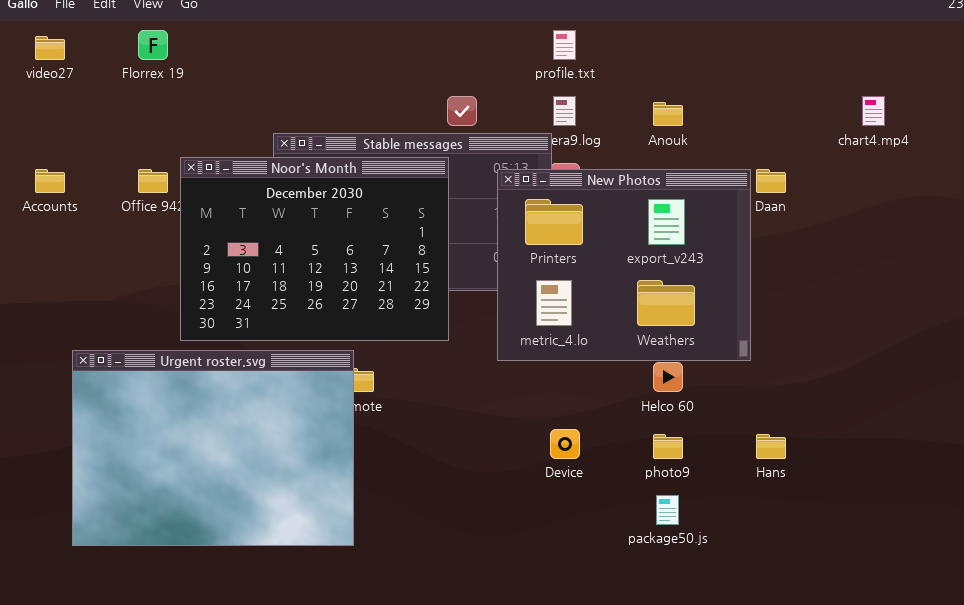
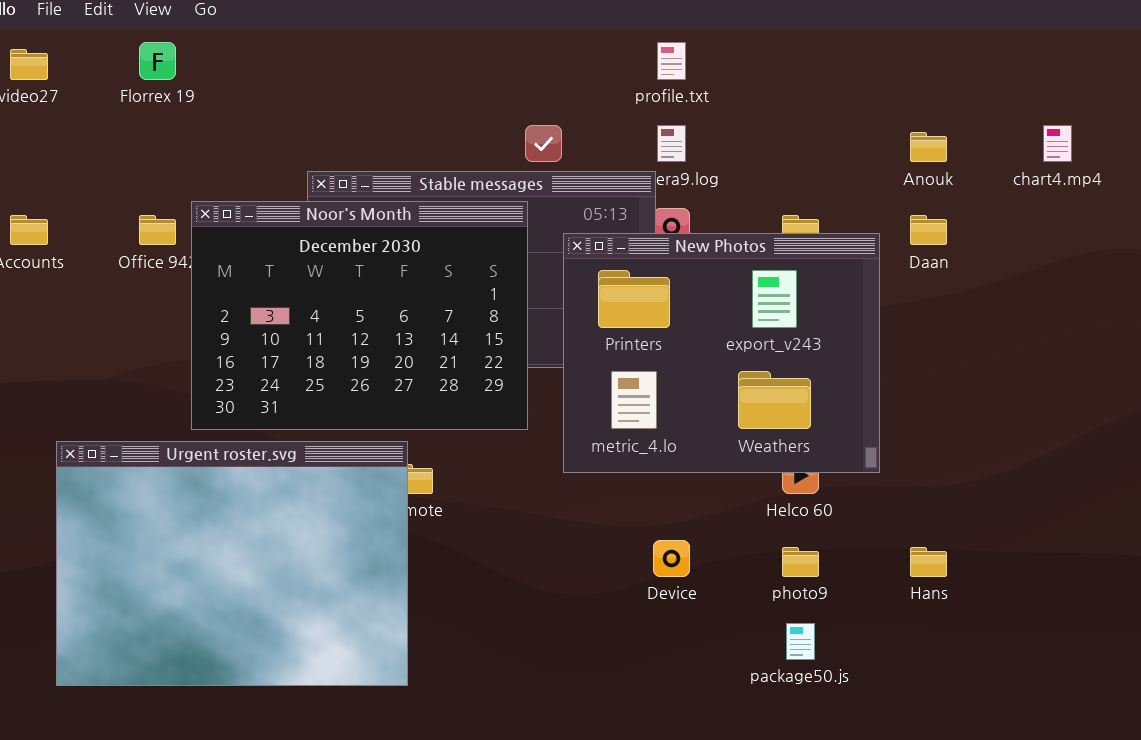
Anouk: [653,102,683,126] -> [910,132,947,162], moved
New Photos: [497,169,751,361] -> [563,233,880,473], moved

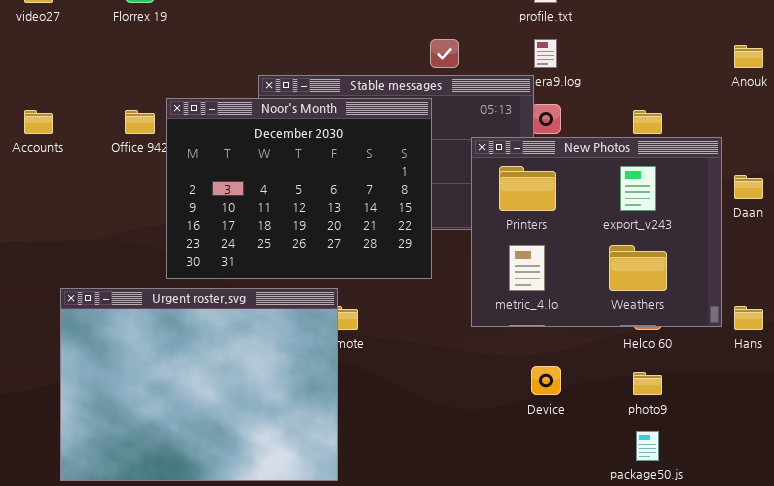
Daan: [910,215,947,245] -> [734,175,763,199], moved
New Photos: [563,233,880,473] -> [471,137,722,327], moved
Hans: [910,547,947,577] -> [734,306,763,330], moved

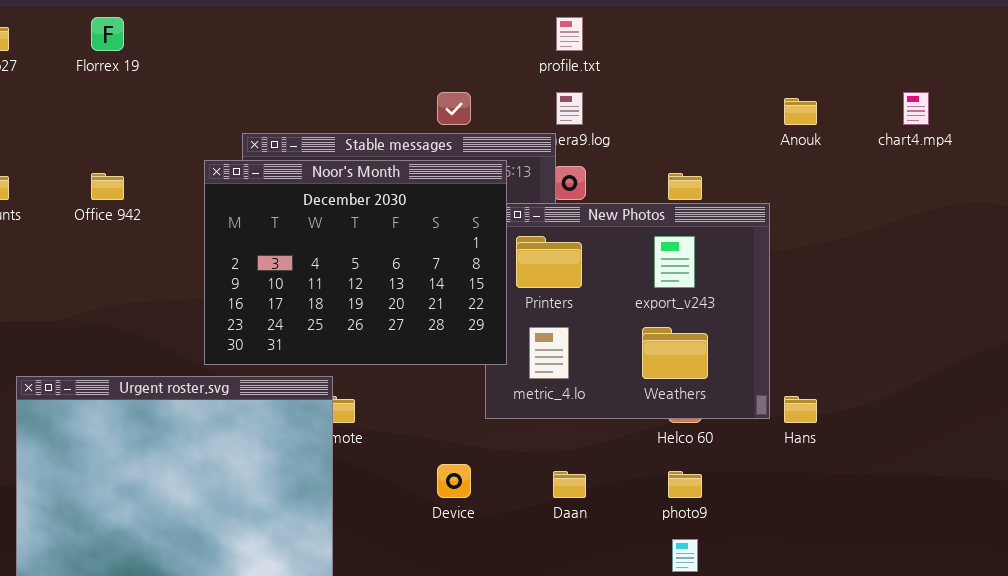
Noor's Month: [166,98,432,279] -> [204,160,507,365], moved
Daan: [734,175,763,199] -> [553,471,586,498], moved
Device: [531,366,561,395] -> [437,464,471,498], moved

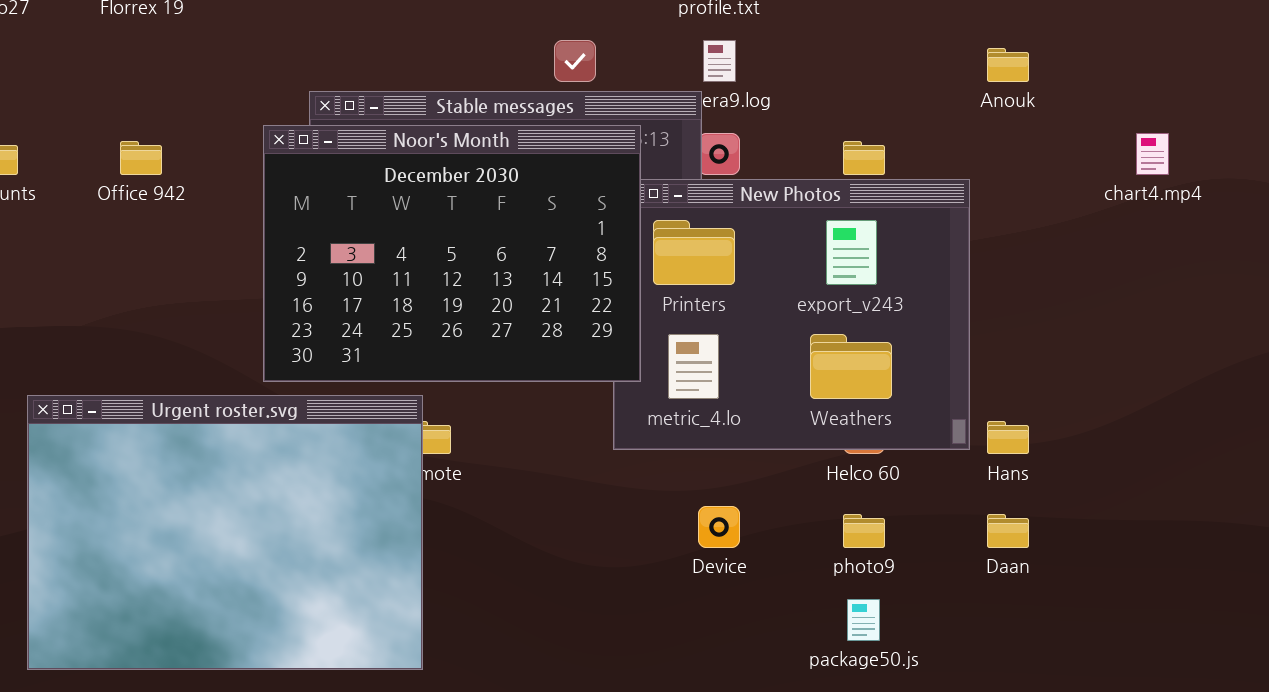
chart4.mp4: [903,92,929,125] -> [1136,133,1169,175], moved
Device: [437,464,471,498] -> [698,506,740,548], moved
Daan: [553,471,586,498] -> [987,514,1029,548], moved

